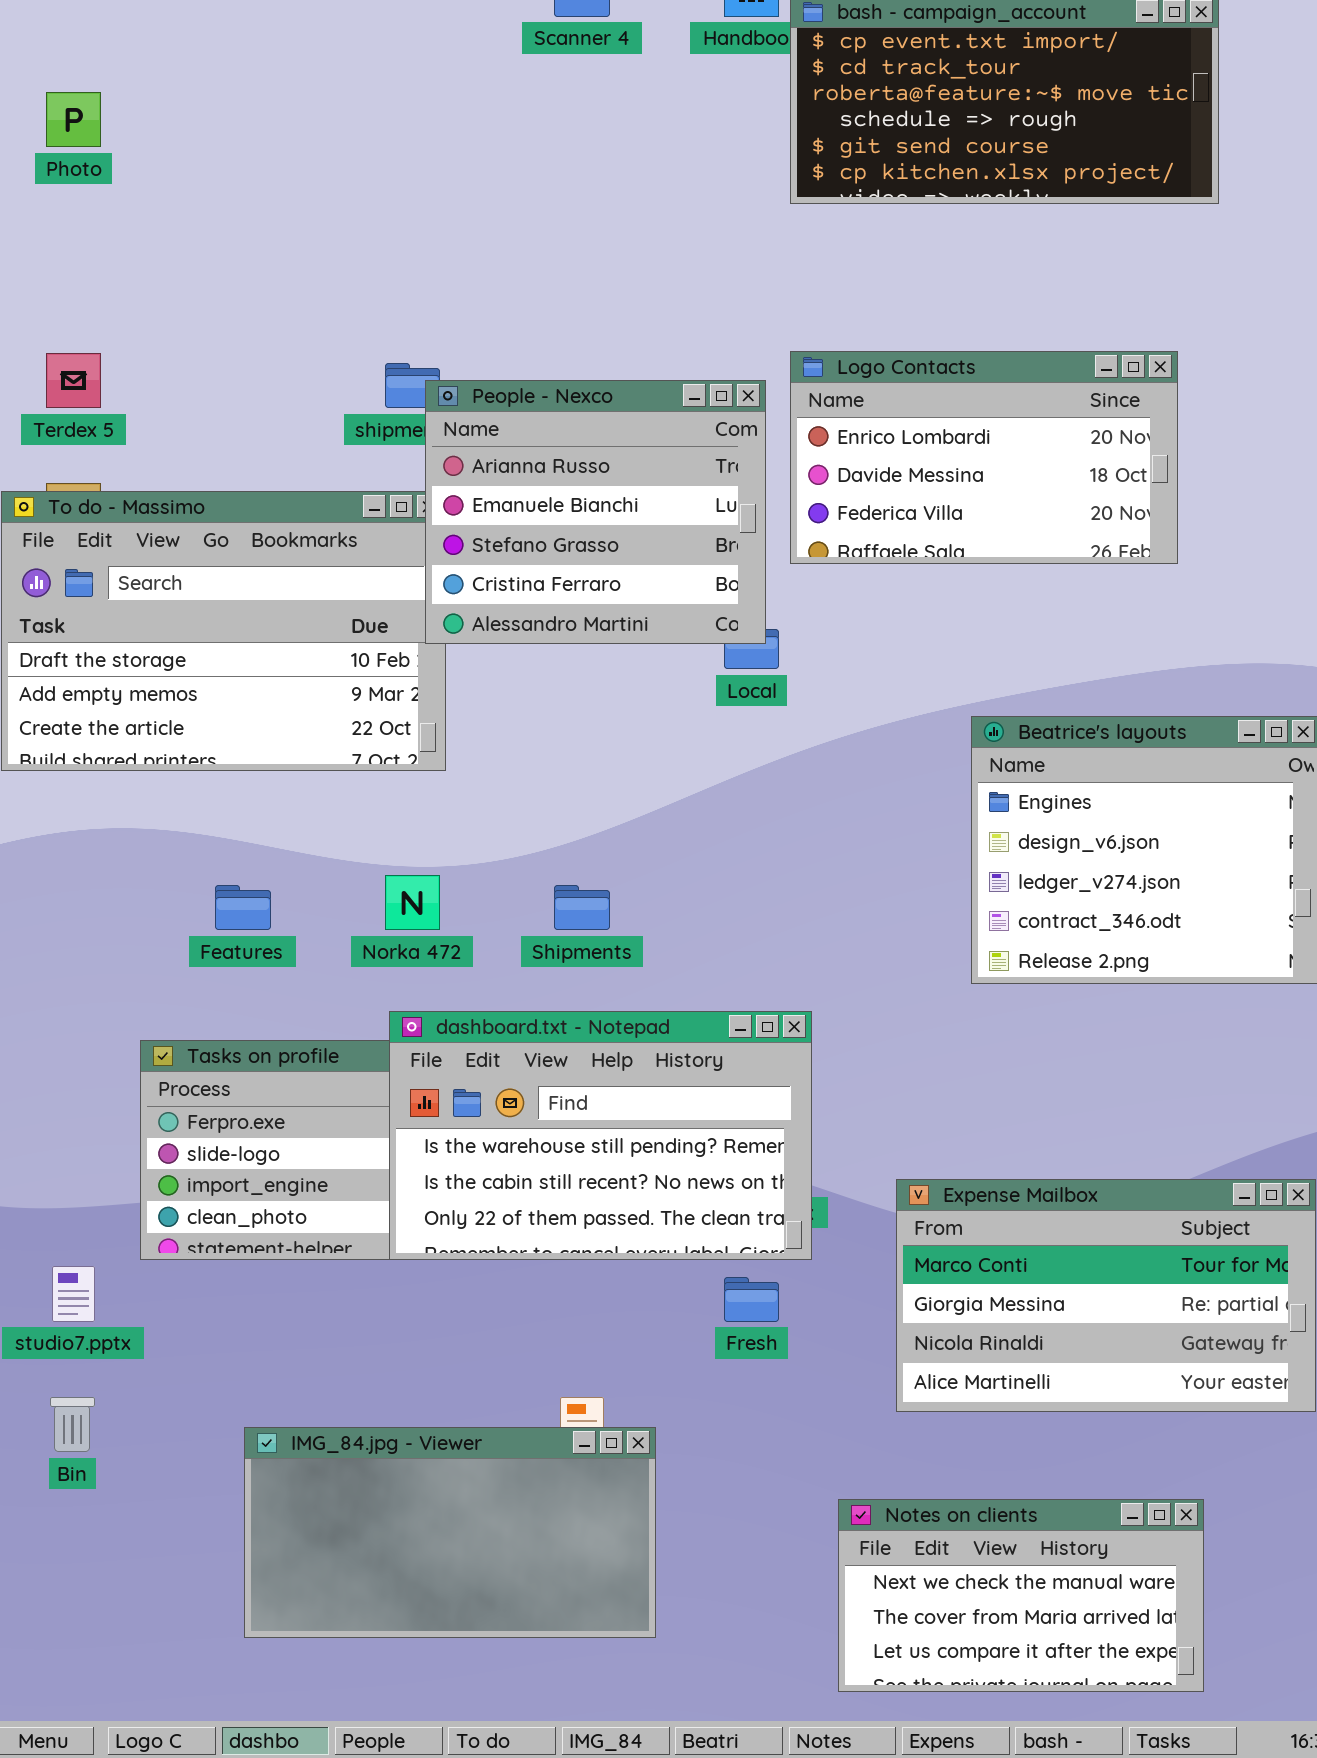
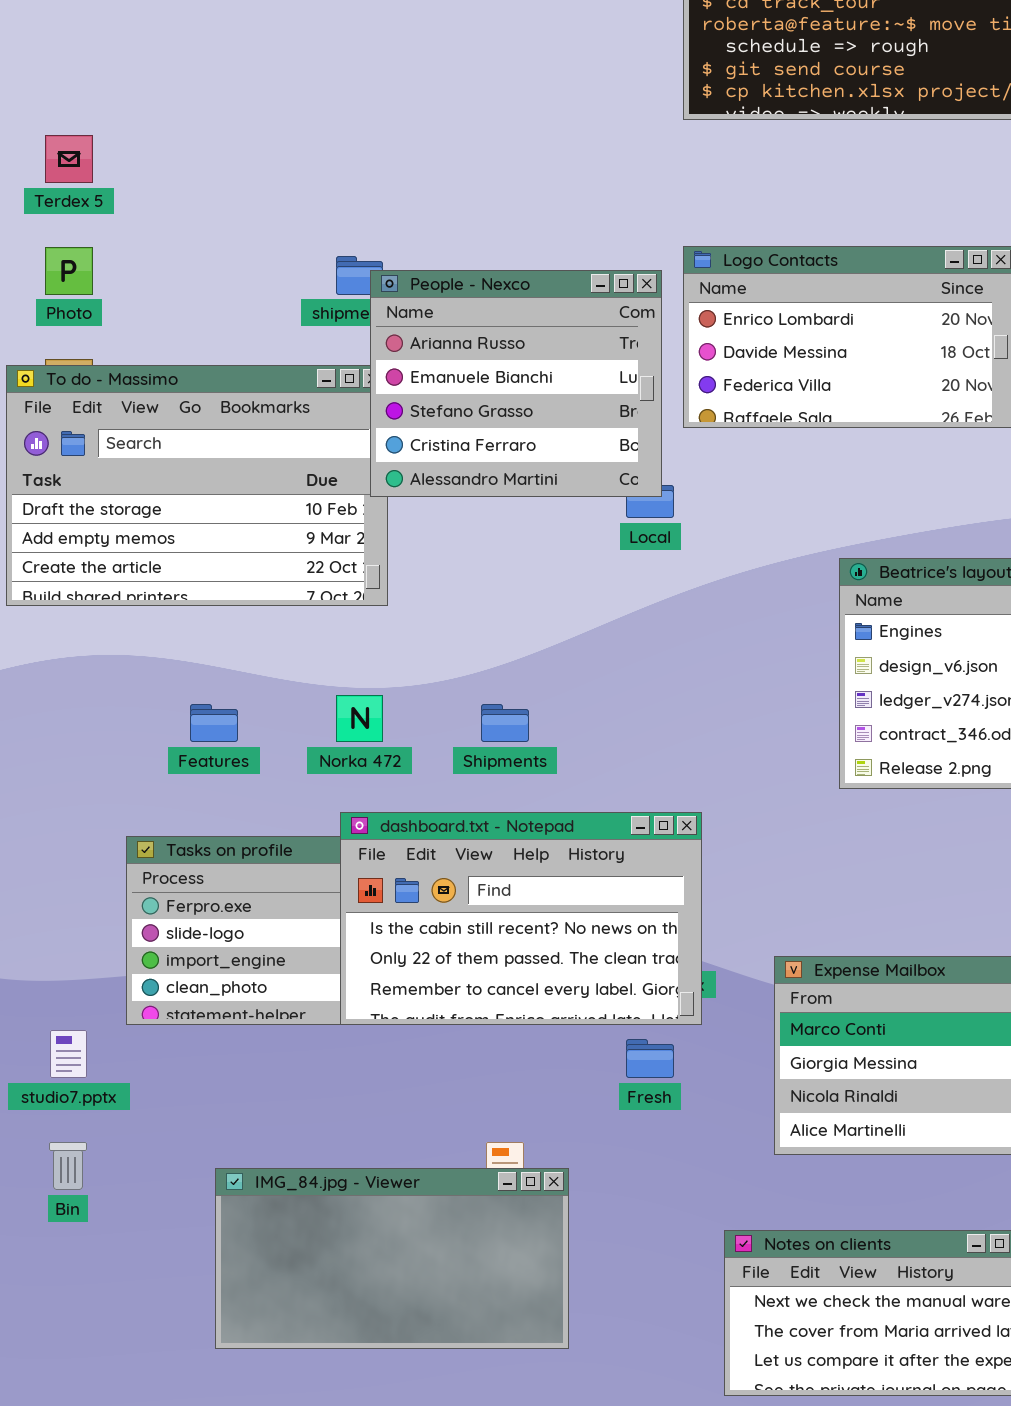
Photo: [46,92,101,147] -> [45,247,93,295], moved
Terdex 5: [46,353,101,408] -> [45,135,93,183], moved
dashboard.txt - Notepad: [389,1011,812,1260] -> [340,812,702,1025], scrolled down 1 row

